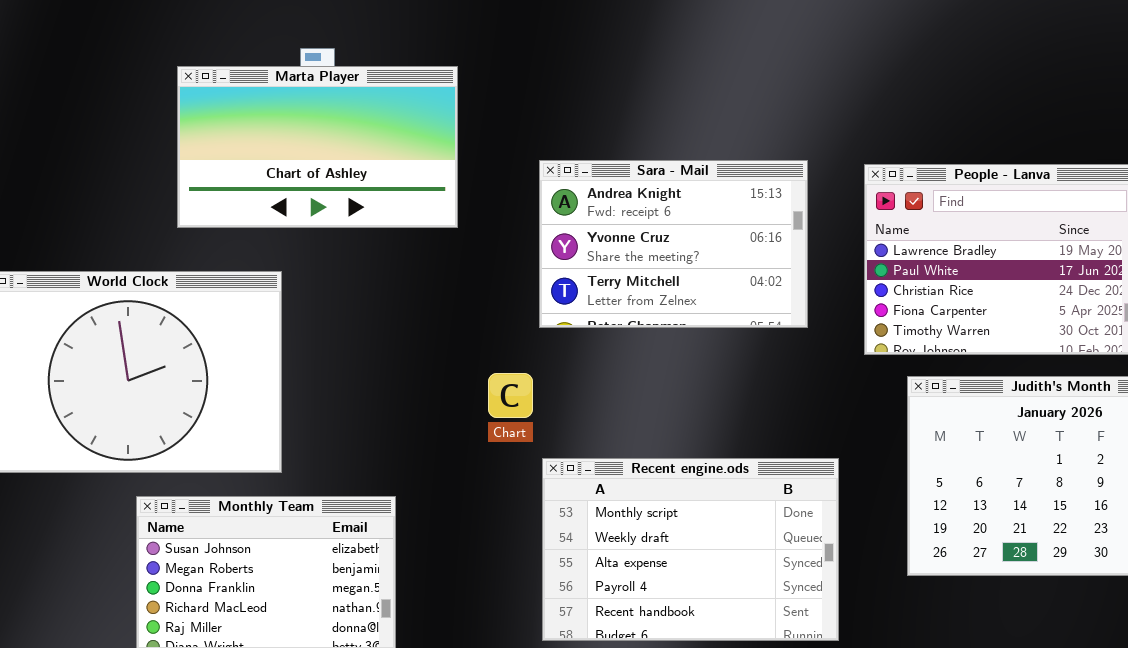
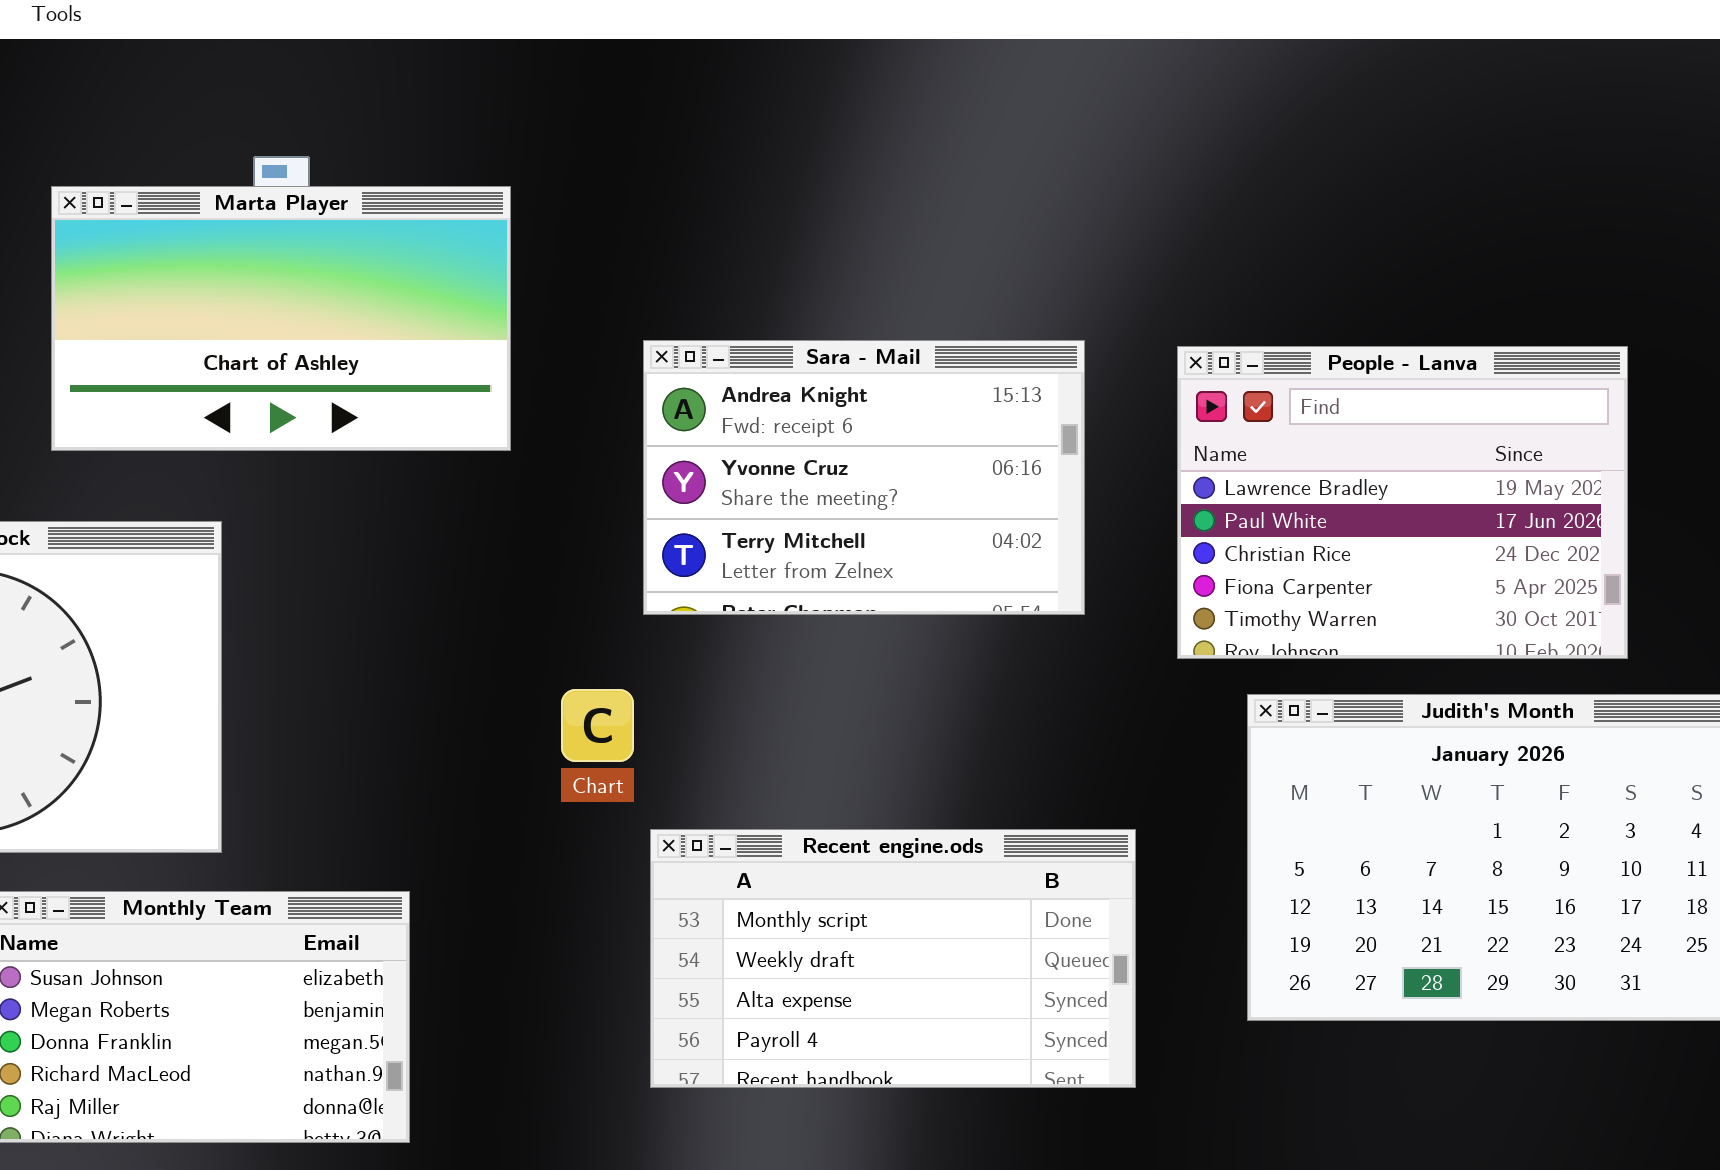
Recent engine.ods: [542,458,839,641] -> [650,829,1136,1088], resized

